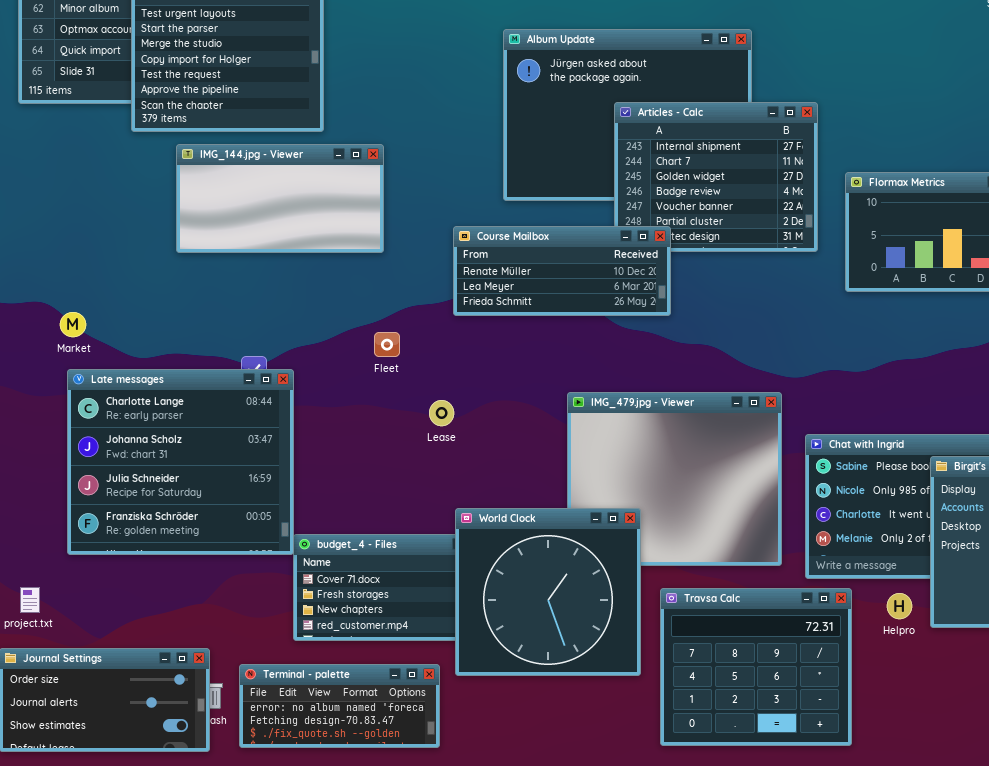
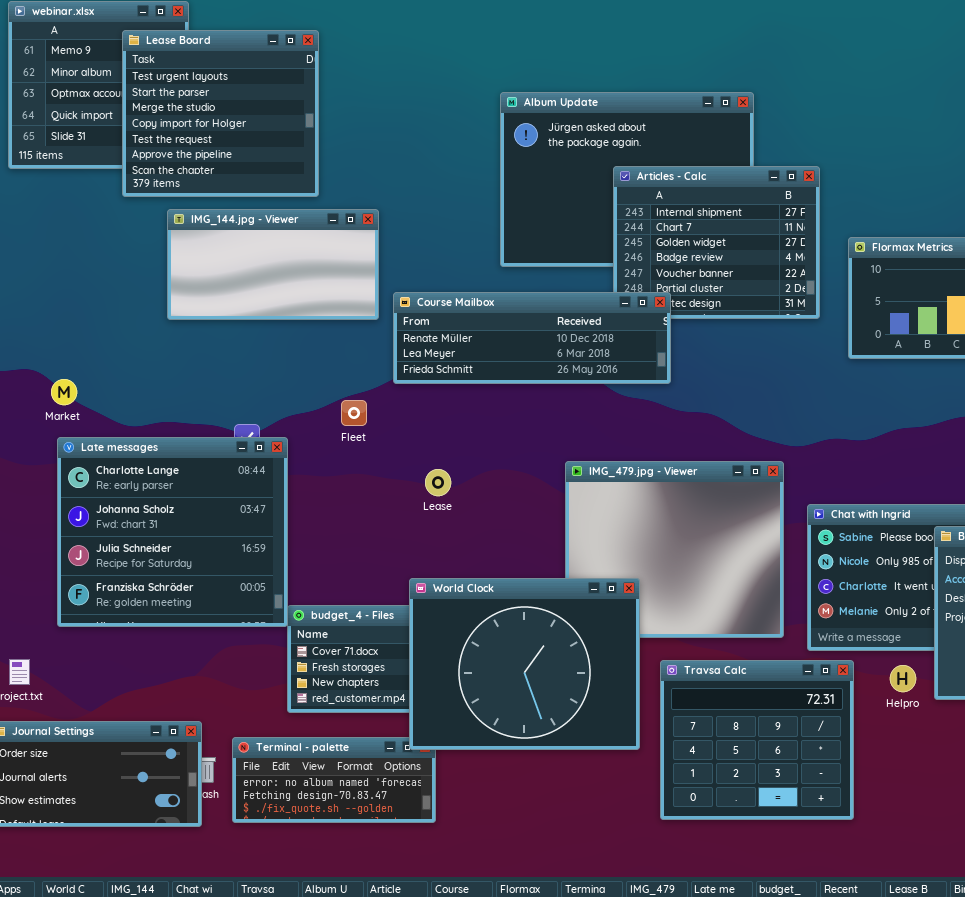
Course Mailbox: [453,226,671,316] -> [393,292,671,384], resized
Fleet: [374,332,400,357] -> [341,400,367,426], moved
World Clock: [455,508,641,676] -> [409,578,640,750], resized

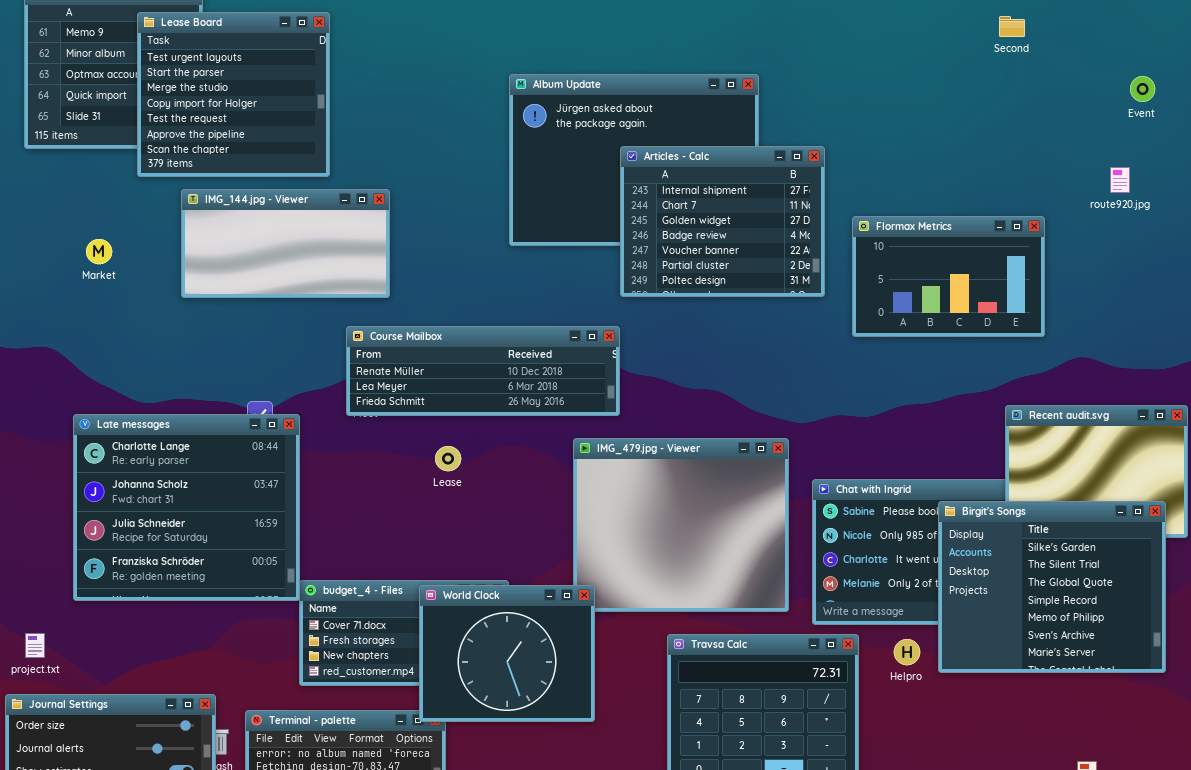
Course Mailbox: [393,292,671,384] -> [346,326,620,416], moved
Market: [51,379,77,405] -> [86,239,112,264], moved
World Clock: [409,578,640,750] -> [419,585,595,722], resized

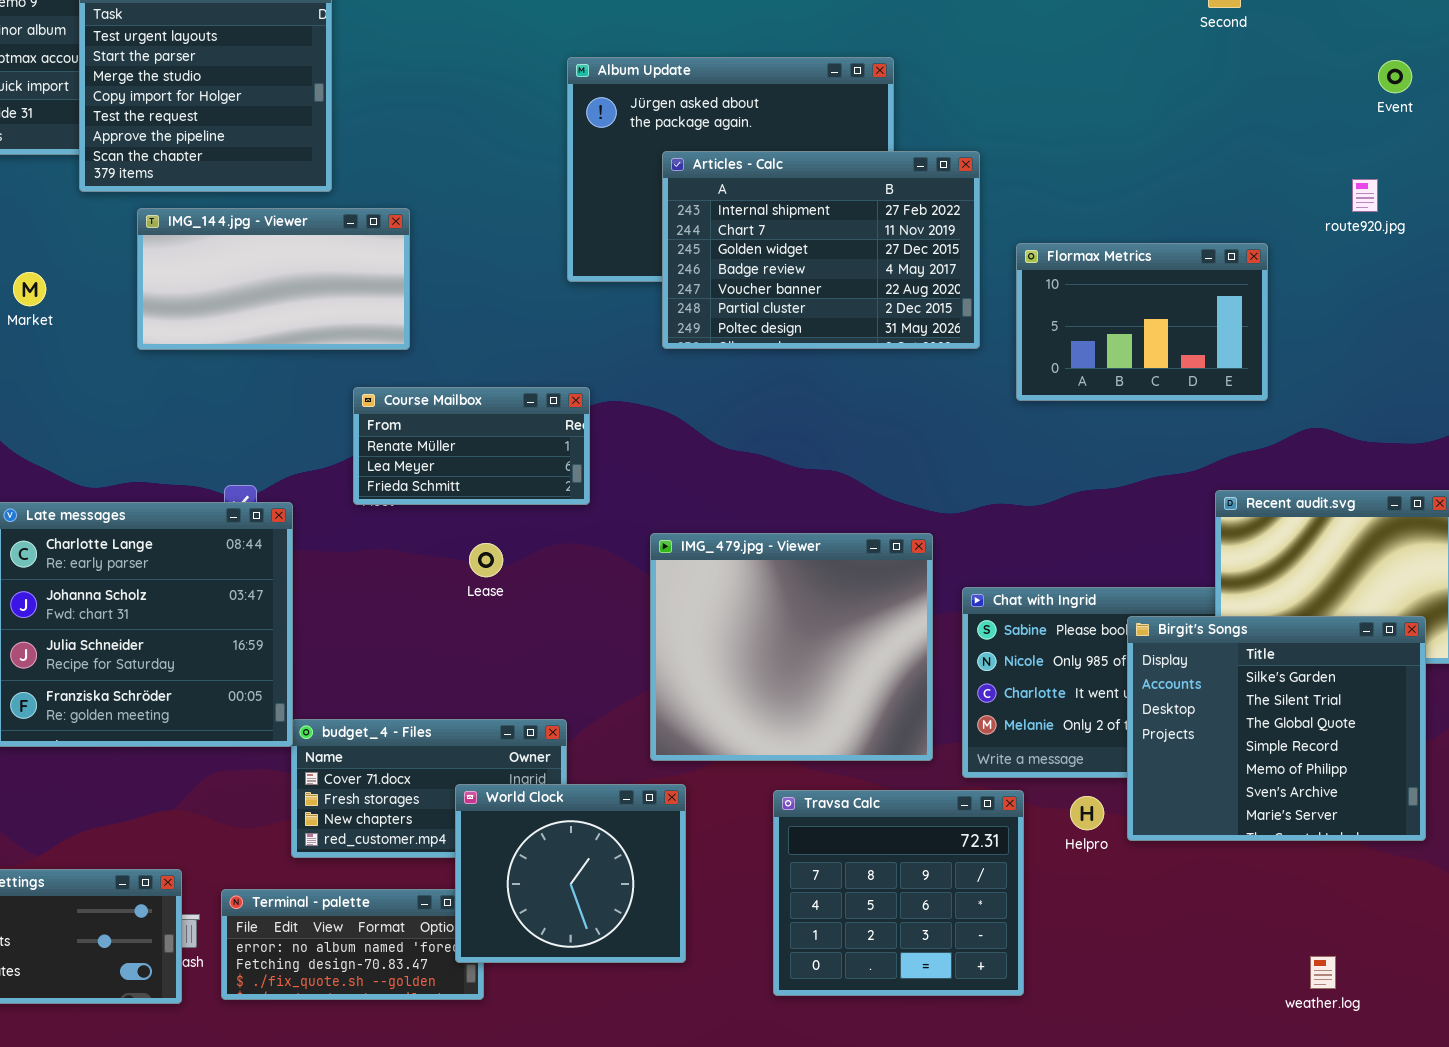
Articles - Calc: [620,146,825,297] -> [662,151,980,349], resized
Course Mailbox: [346,326,620,416] -> [353,387,590,505], resized
World Clock: [419,585,595,722] -> [455,784,686,963], moved

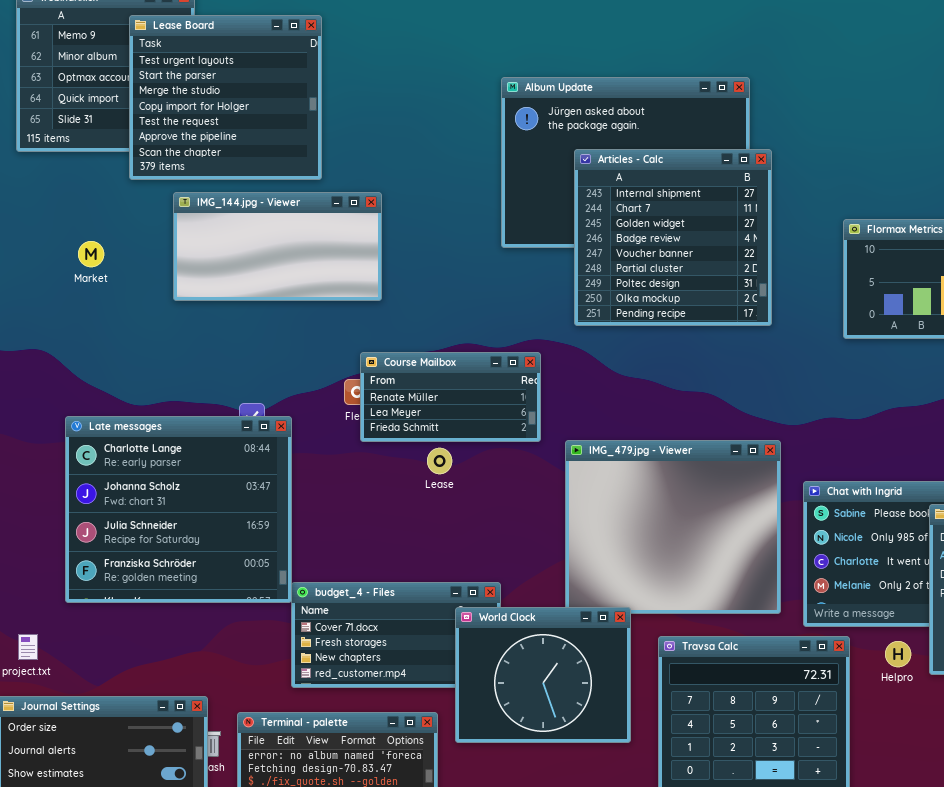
Articles - Calc: [662,151,980,349] -> [574,149,772,326], resized
Course Mailbox: [353,387,590,505] -> [360,352,541,442], moved
World Clock: [455,784,686,963] -> [455,607,631,743], moved

